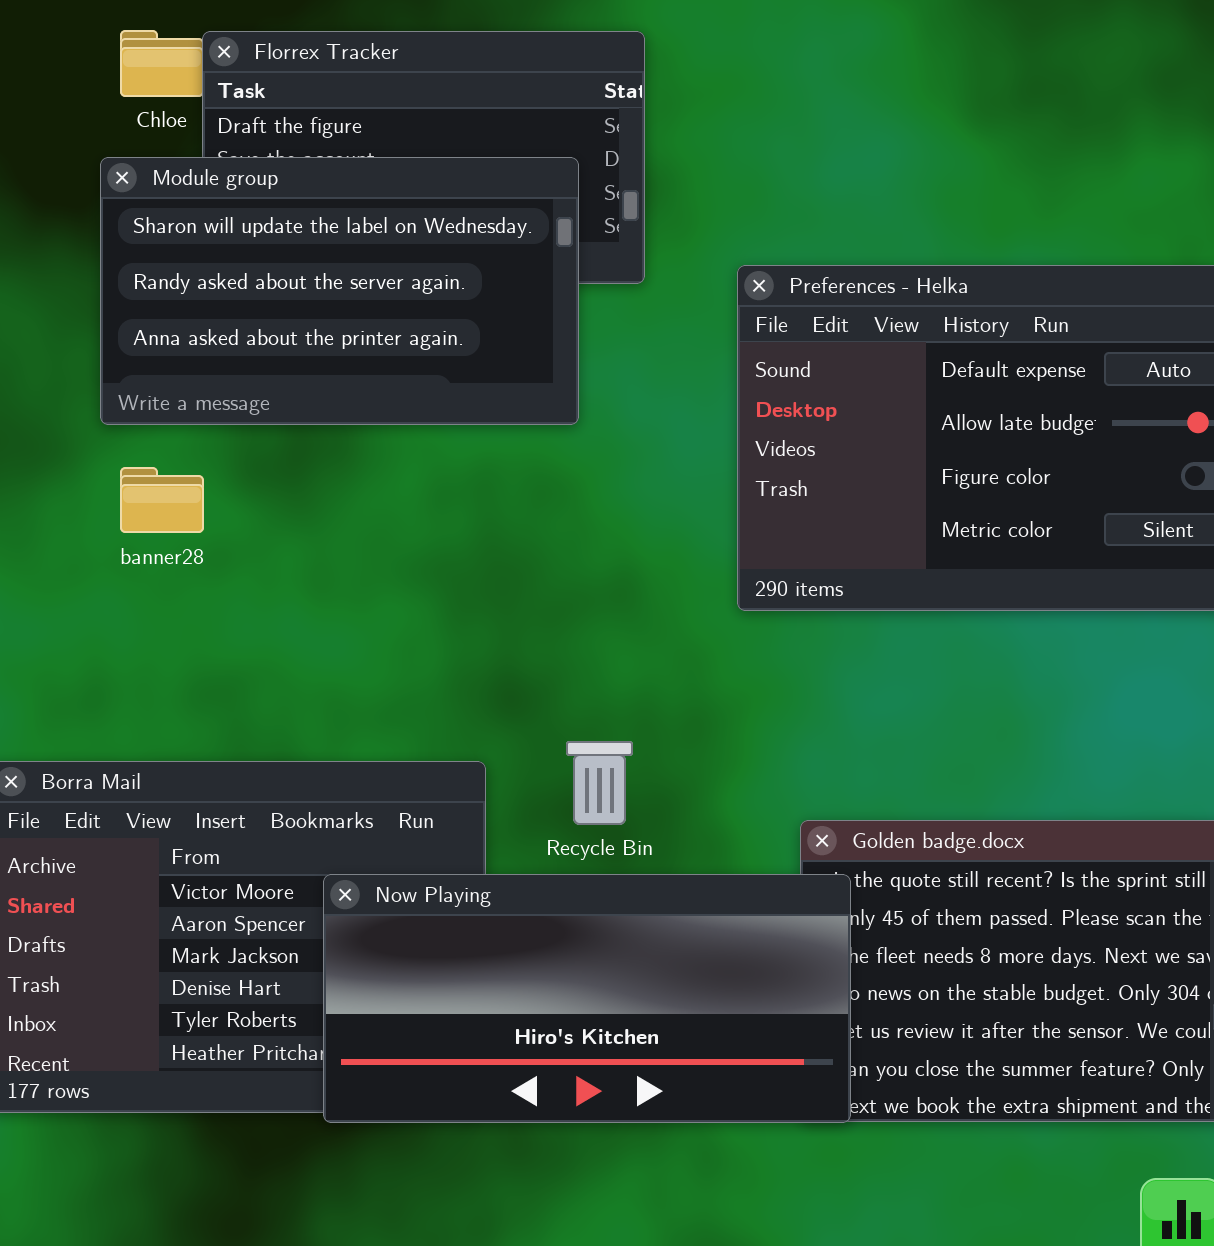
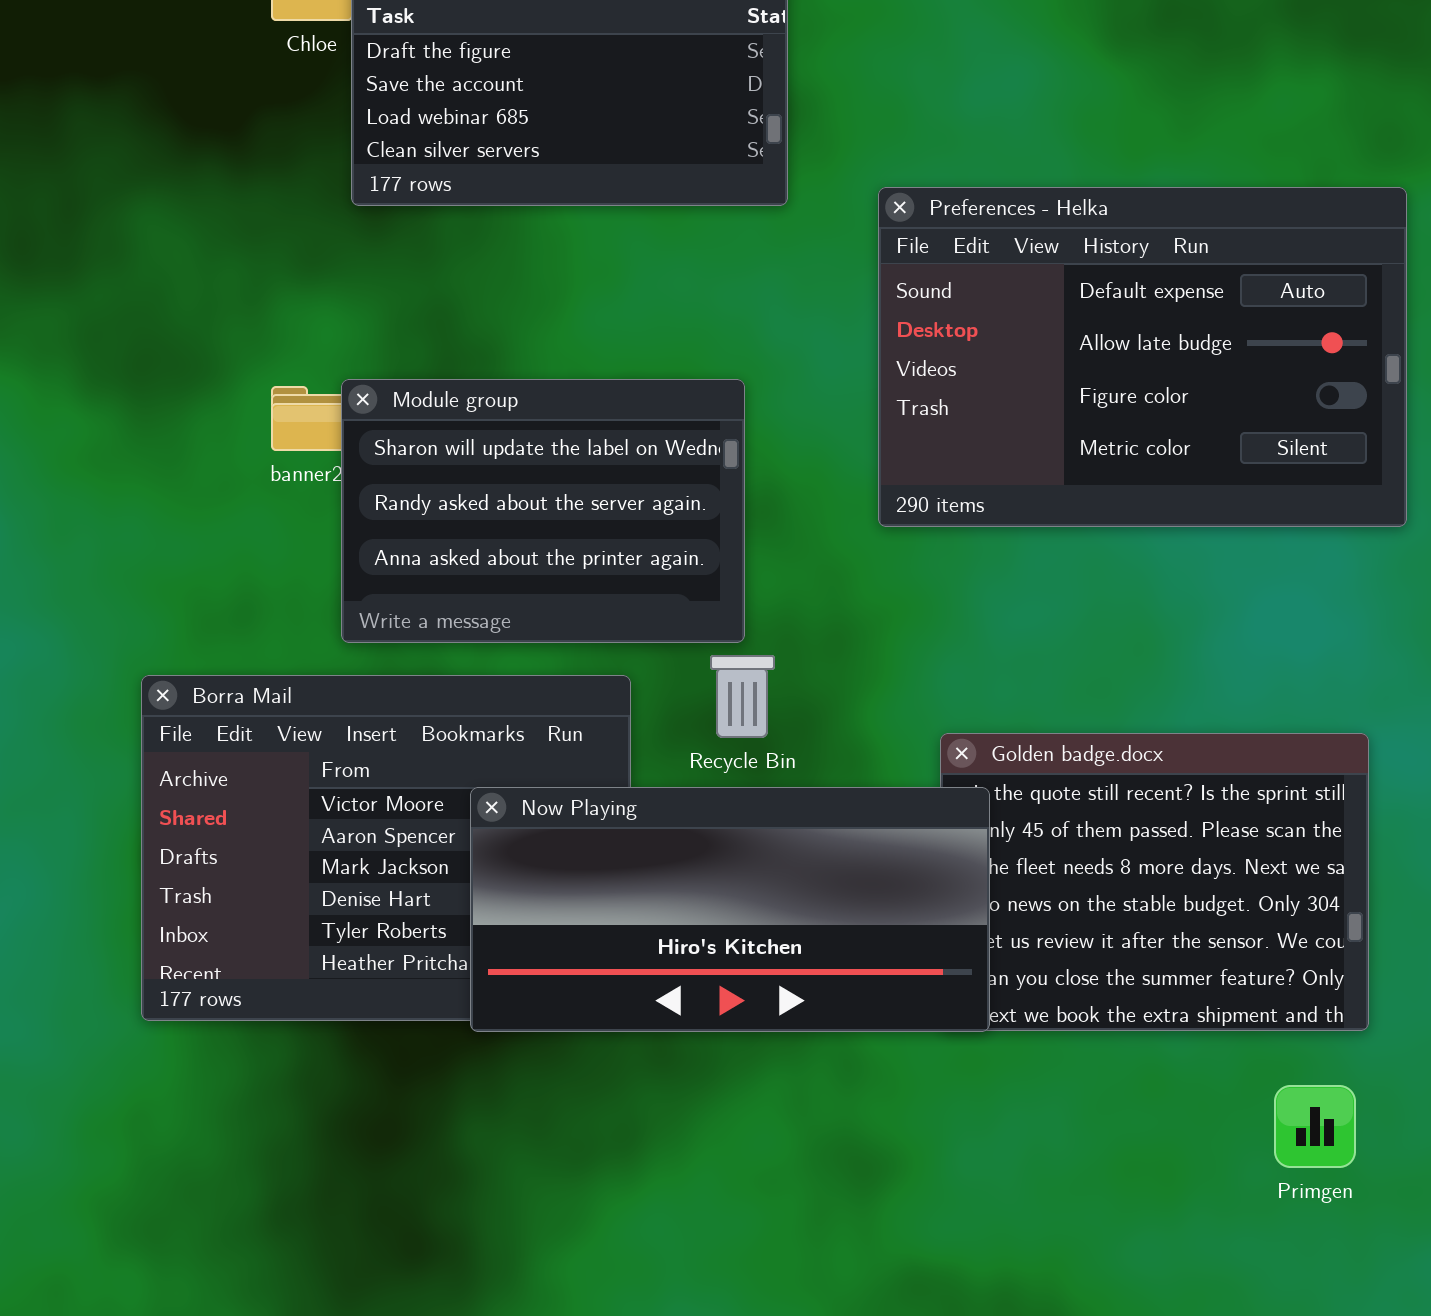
Module group: [100,157,579,425] -> [341,379,745,643], moved, resized

